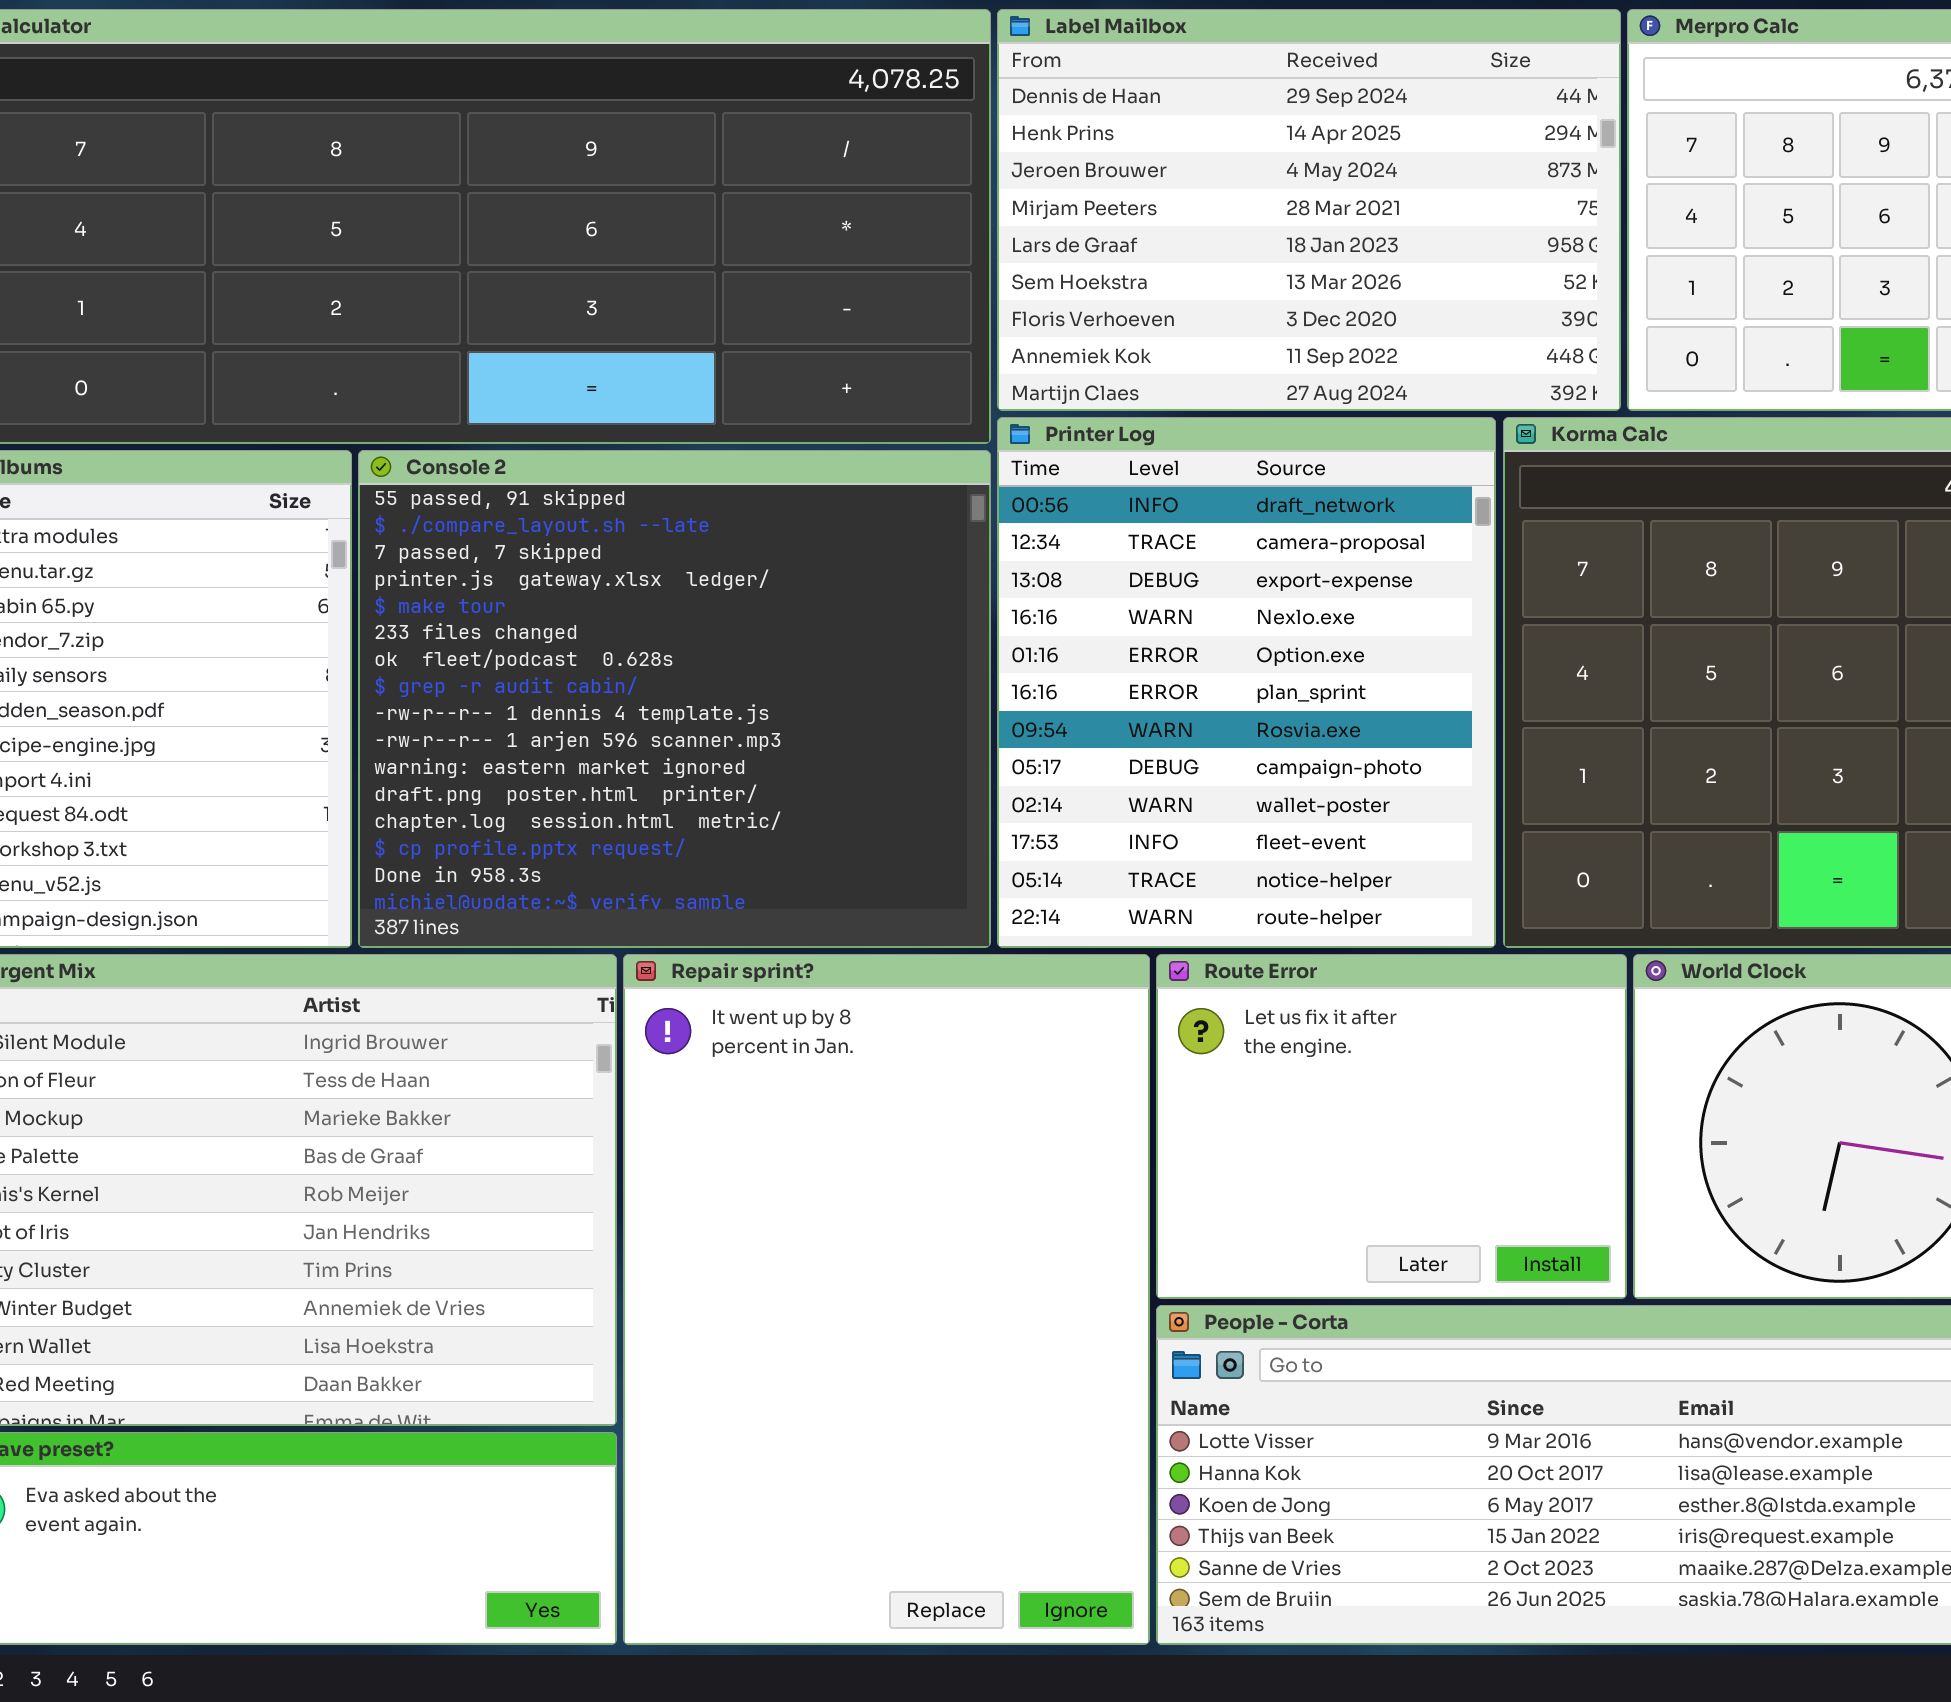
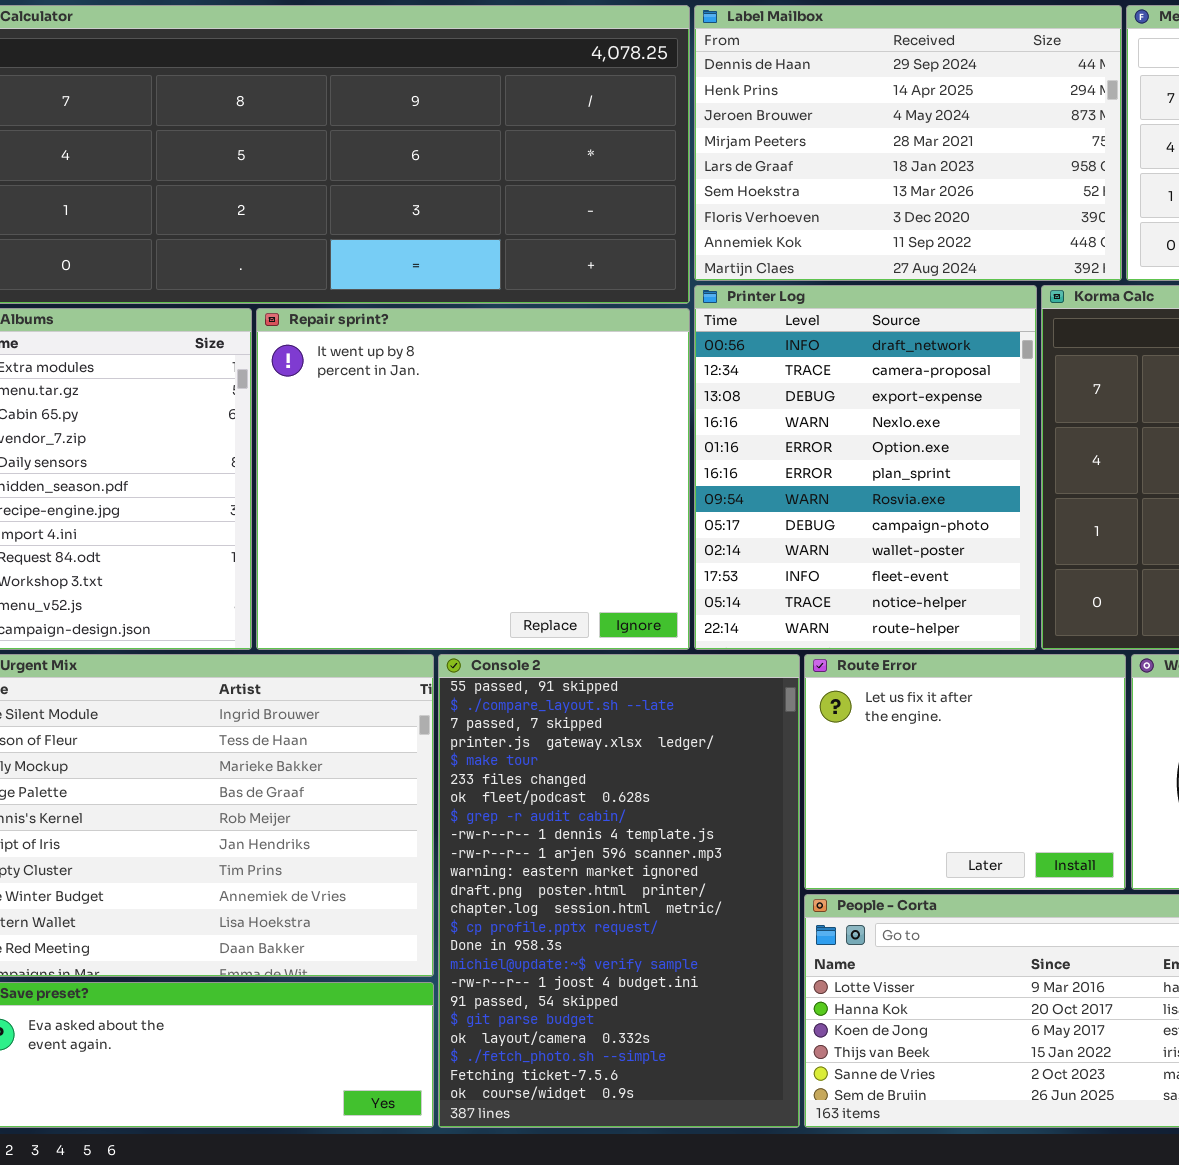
Console 2: [358,450,991,948] -> [438,654,800,1128], moved, resized
Repair sprint?: [623,954,1150,1645] -> [256,308,690,650], moved, resized

